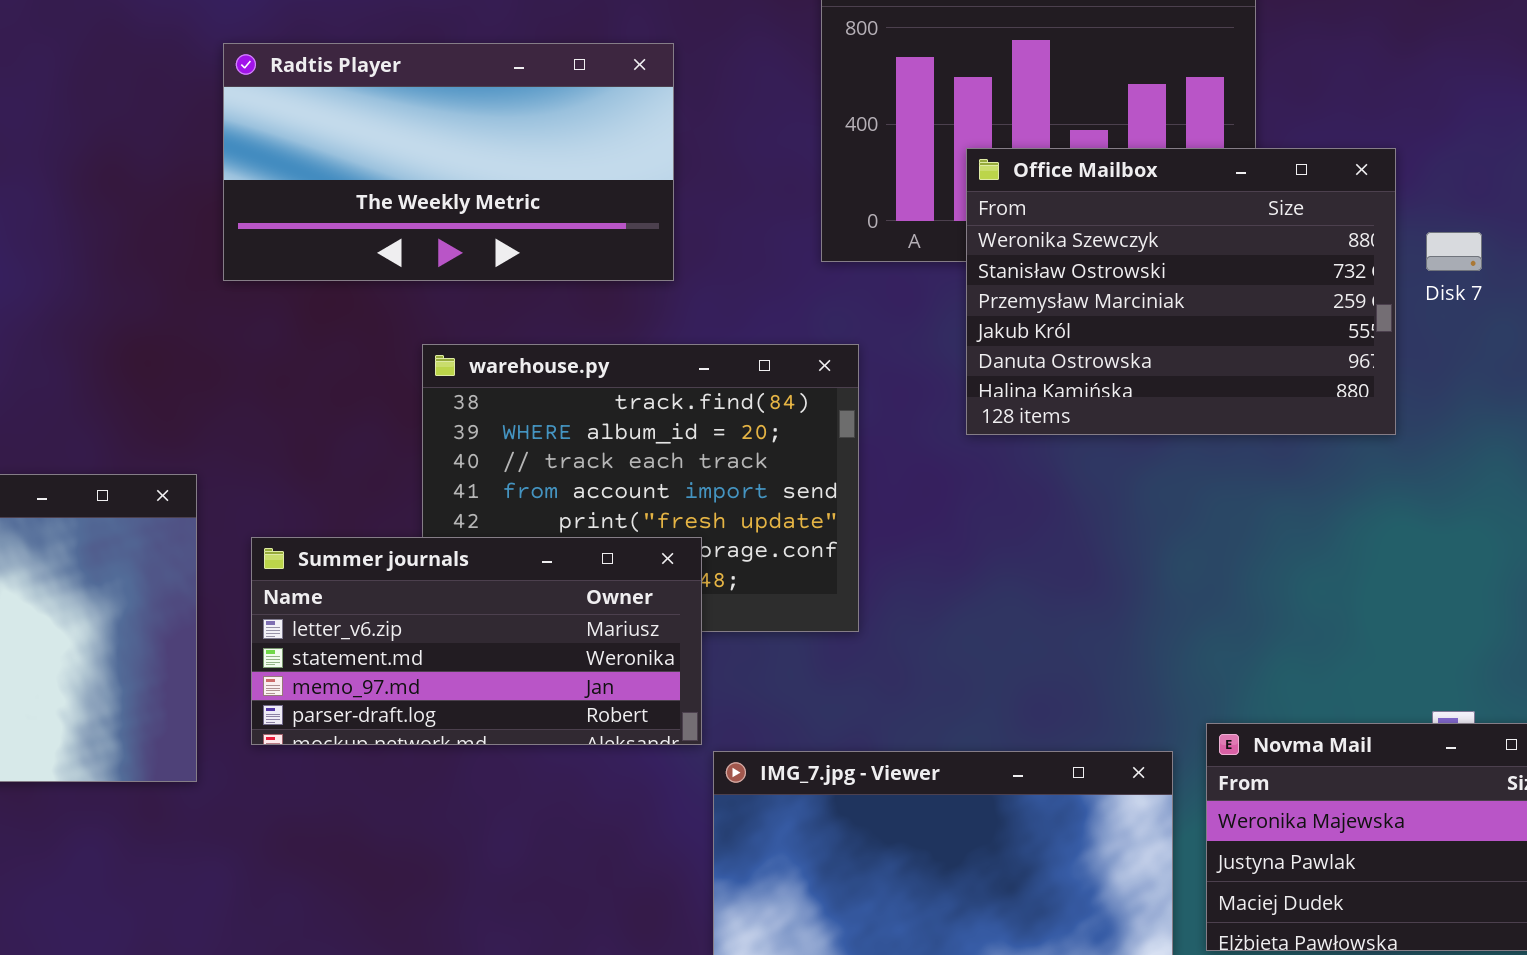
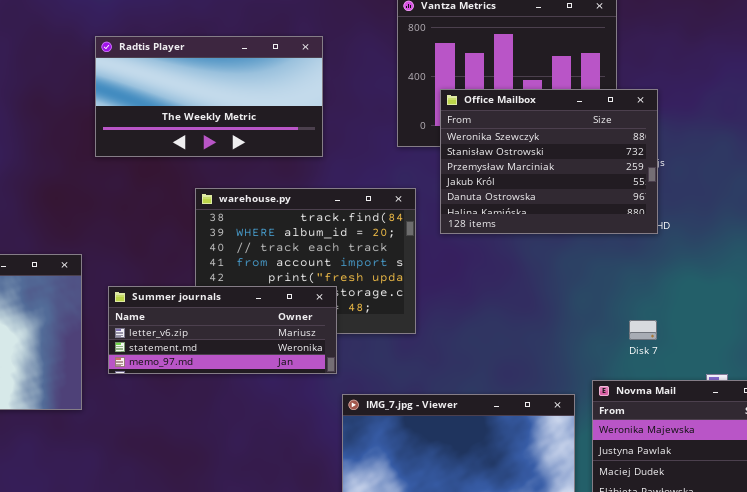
Office Mailbox: [966,148,1396,435] -> [440,89,658,234], moved
Disk 7: [1426,232,1482,271] -> [629,320,657,340], moved
Summer journals: [251,537,702,745] -> [108,286,337,374], resized

